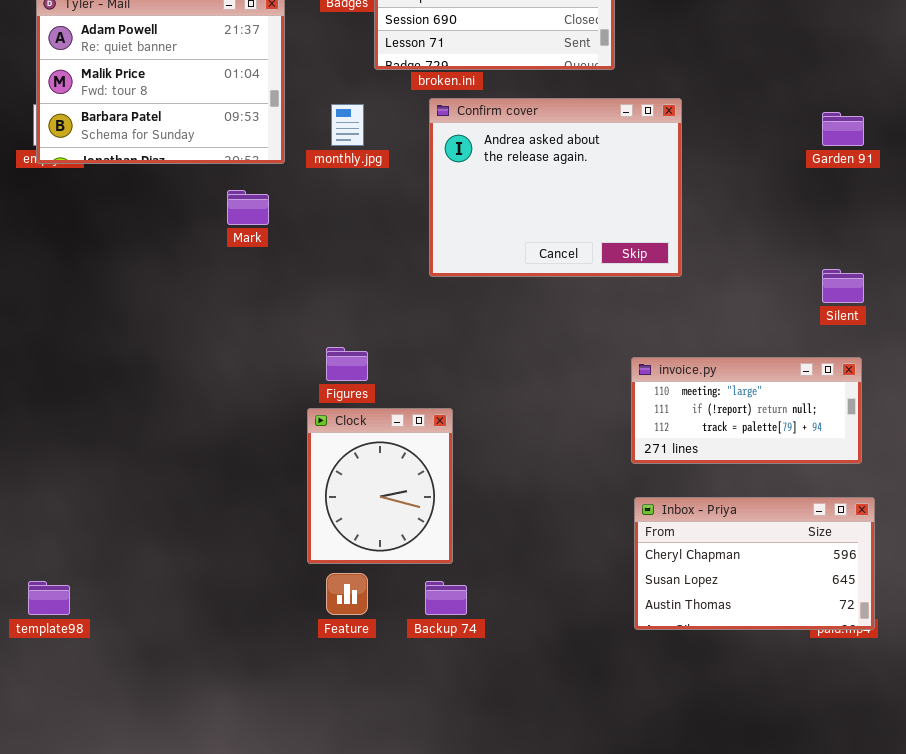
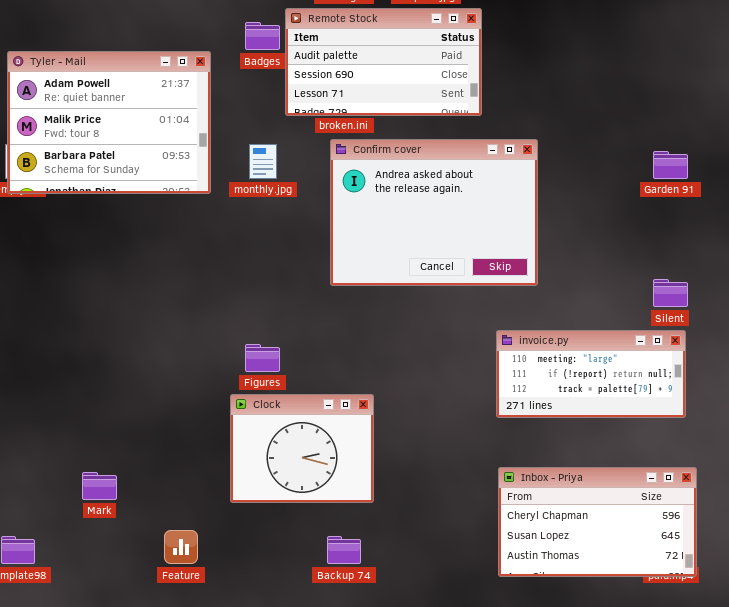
Mark: [227,190,269,225] -> [82,472,117,500], moved
invoice.py: [631,357,862,464] -> [496,330,686,418], moved
Clock: [307,408,453,564] -> [230,394,374,503], resized
Feature: [326,573,368,615] -> [164,530,198,564], moved

